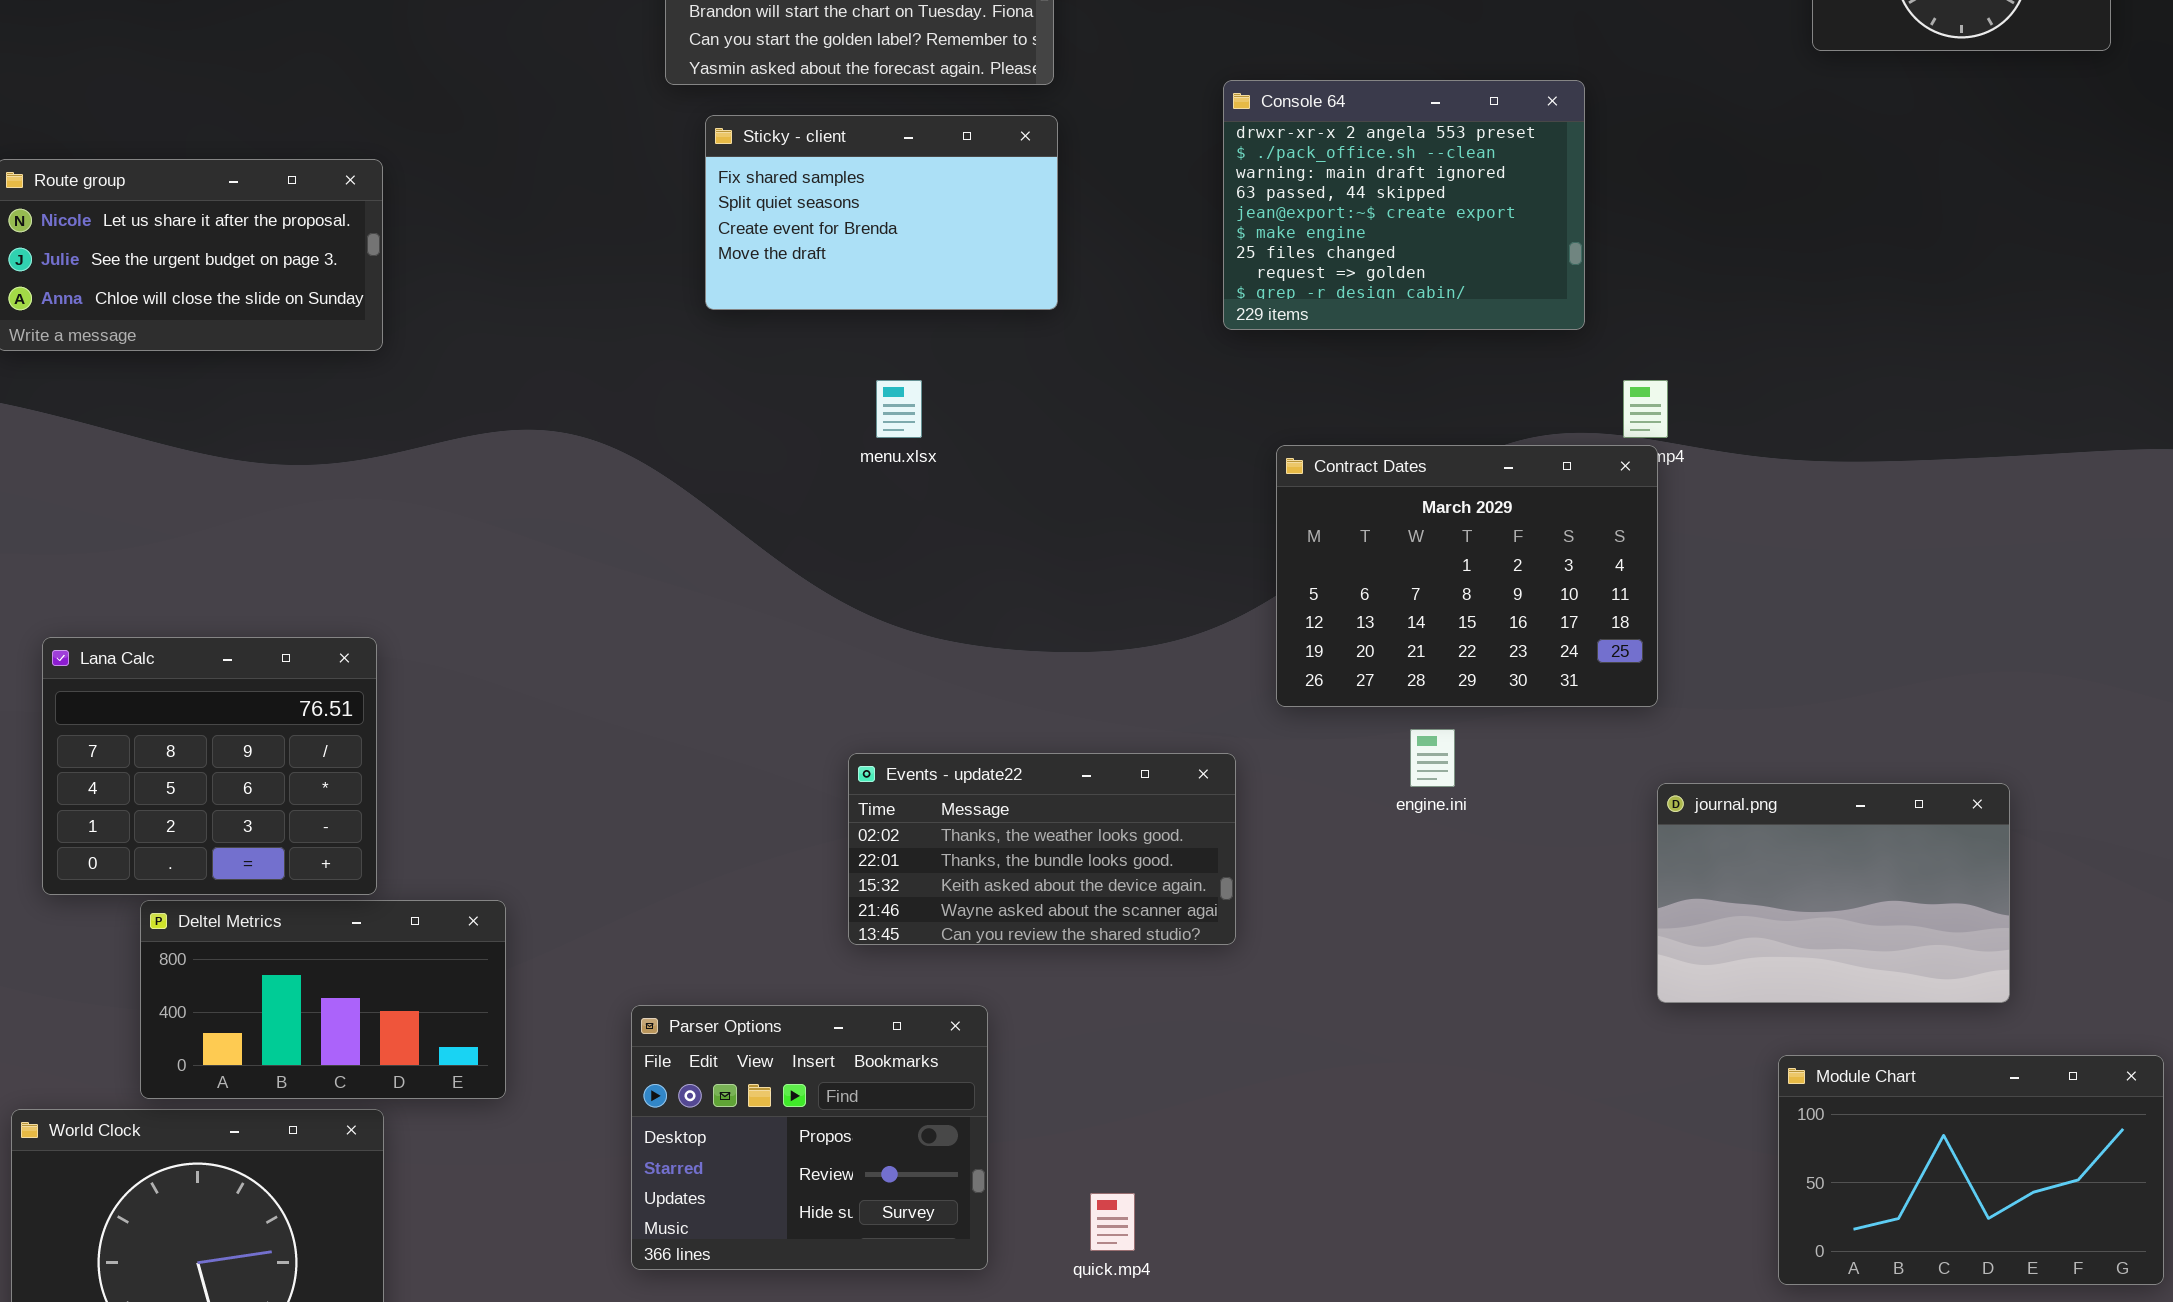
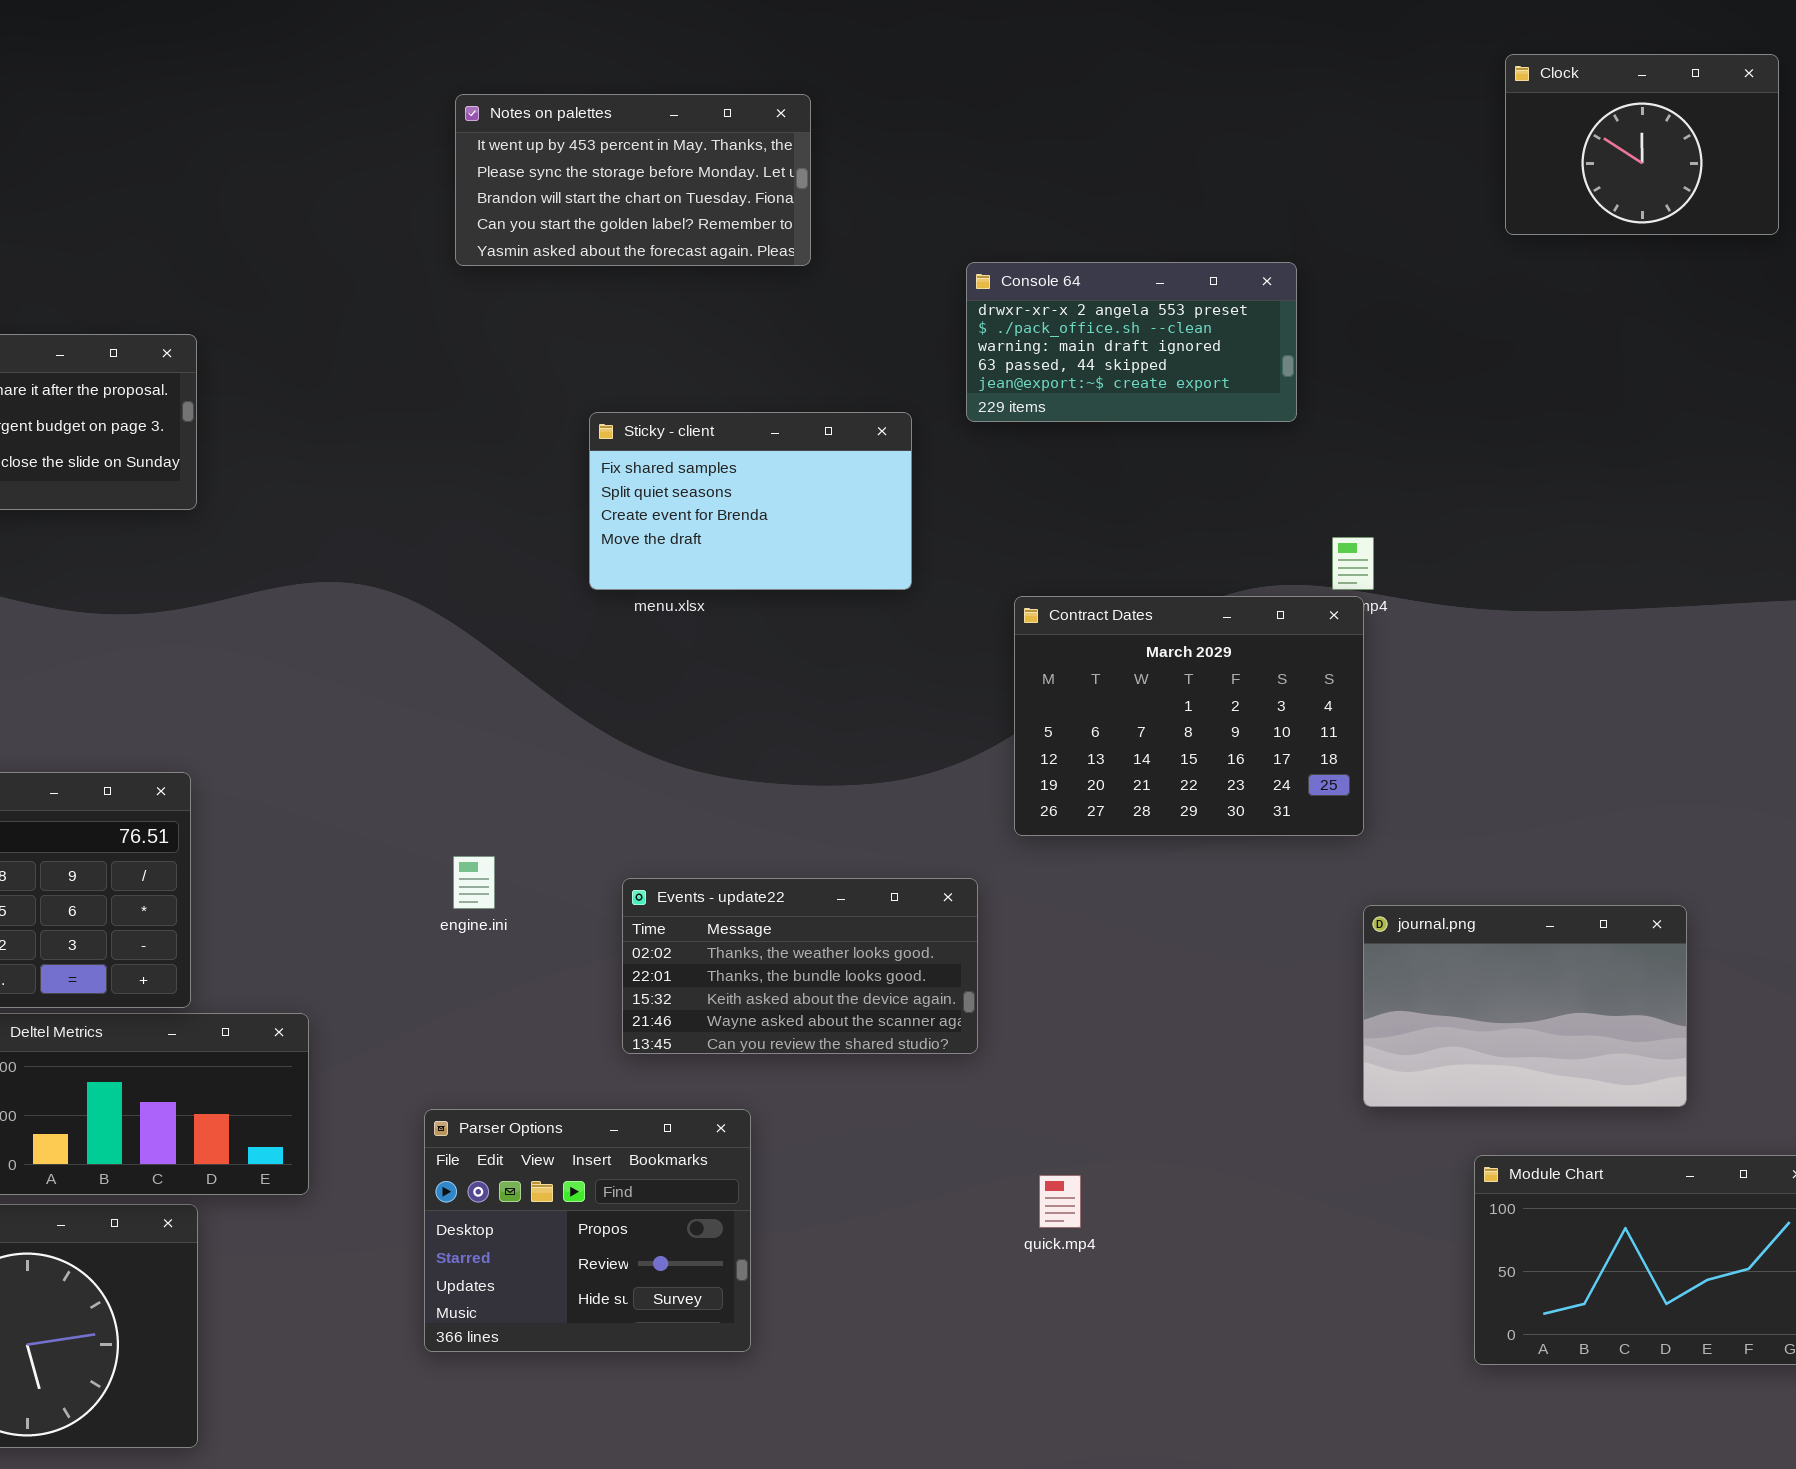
Console 64: [1223,80,1585,330] -> [966,262,1297,422], resized
Sticky - client: [705,115,1058,310] -> [589,412,912,590], moved
engine.ini: [1410,729,1455,787] -> [453,856,495,909], moved
quick.mp4: [1090,1193,1135,1251] -> [1039,1175,1081,1228], moved

